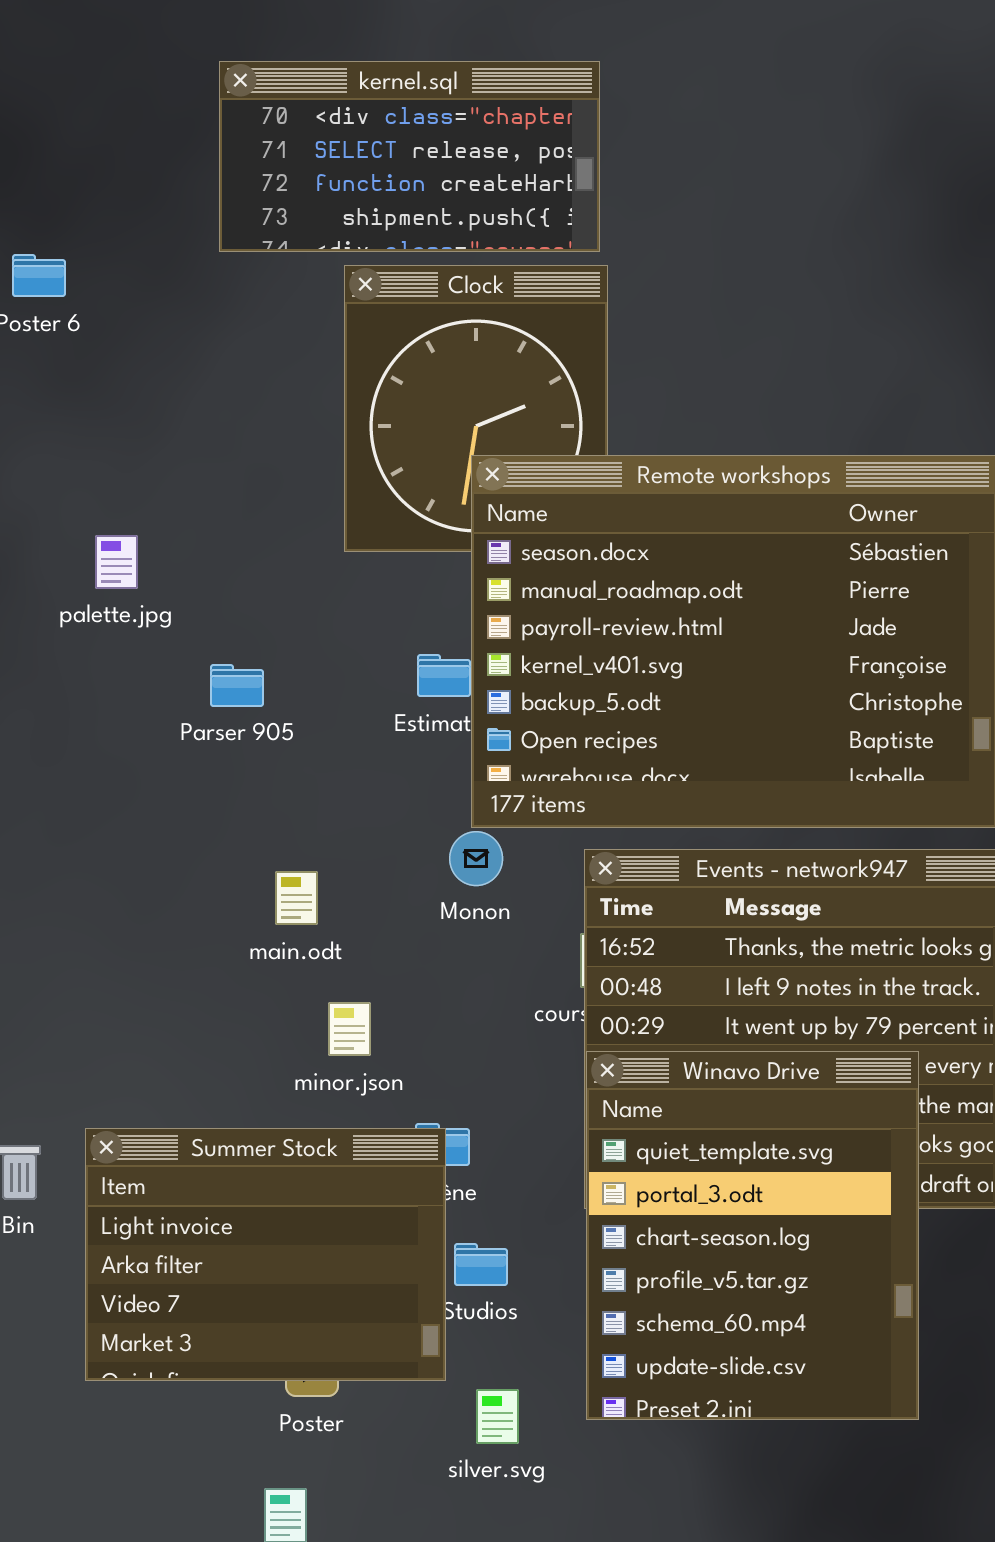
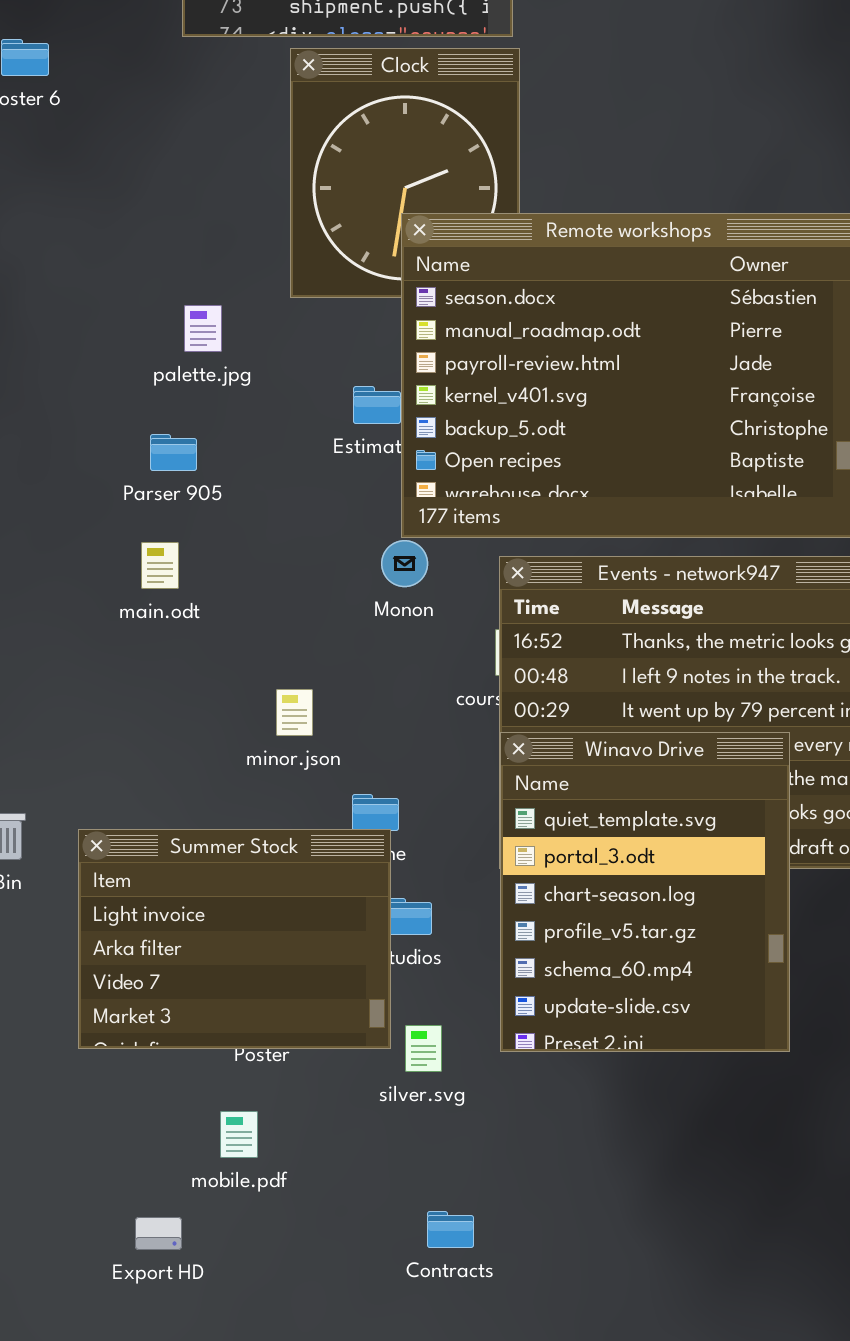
palette.jpg: [95,535,138,589] -> [184,305,222,352], moved
Parser 905: [210,664,264,707] -> [150,434,197,471], moved
main.odt: [275,871,318,925] -> [141,542,179,589], moved
Summer Stock: [85,1128,446,1381] -> [78,829,391,1049], moved

